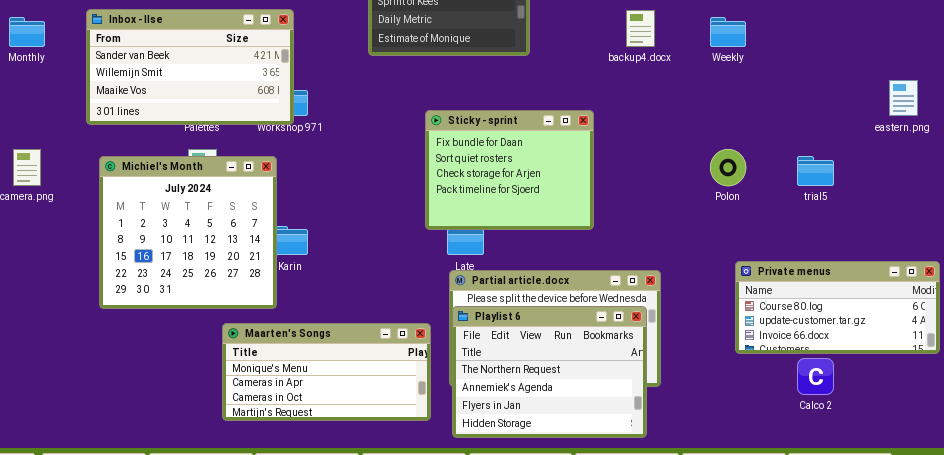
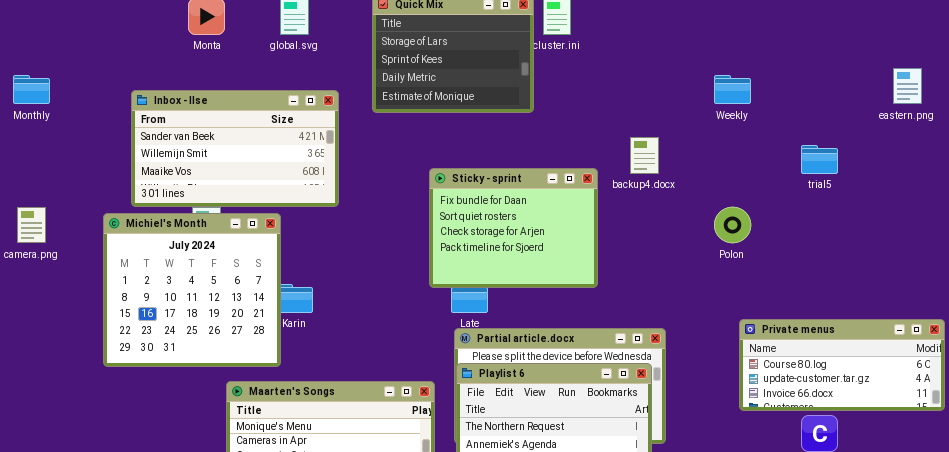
Inbox - Ilse: [86,9,294,125] -> [131,90,339,207], moved
backup4.docx: [626,10,655,47] -> [630,137,659,174], moved
eastern.png: [889,80,918,116] -> [893,68,922,104], moved
trial5: [797,156,834,186] -> [801,145,838,174], moved

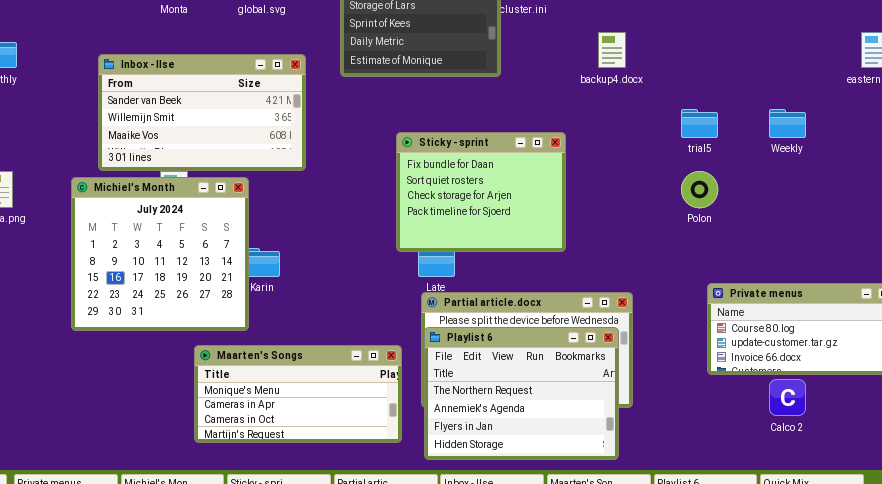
Weekly: [714,75,751,104] -> [769,109,806,138], moved
backup4.docx: [630,137,659,174] -> [598,32,626,68], moved
trial5: [801,145,838,174] -> [681,109,718,138], moved

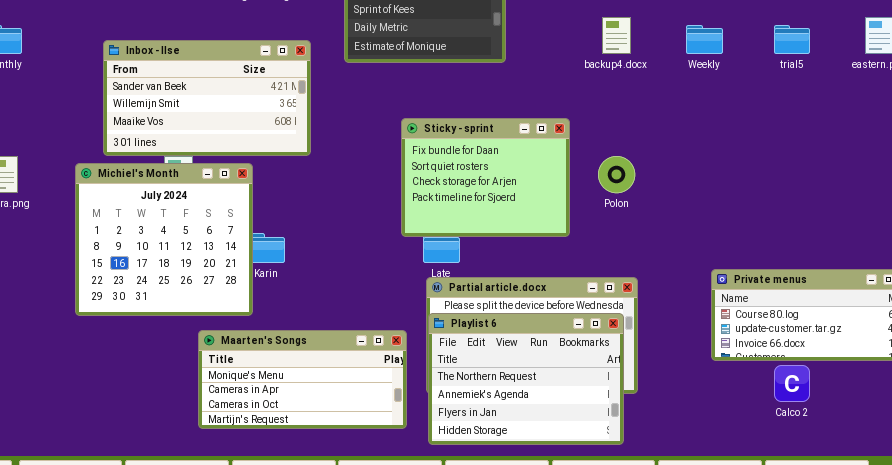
trial5: [681,109,718,138] -> [774,25,810,54], moved
Weekly: [769,109,806,138] -> [686,25,723,54], moved
Polon: [681,171,718,208] -> [598,156,635,193], moved

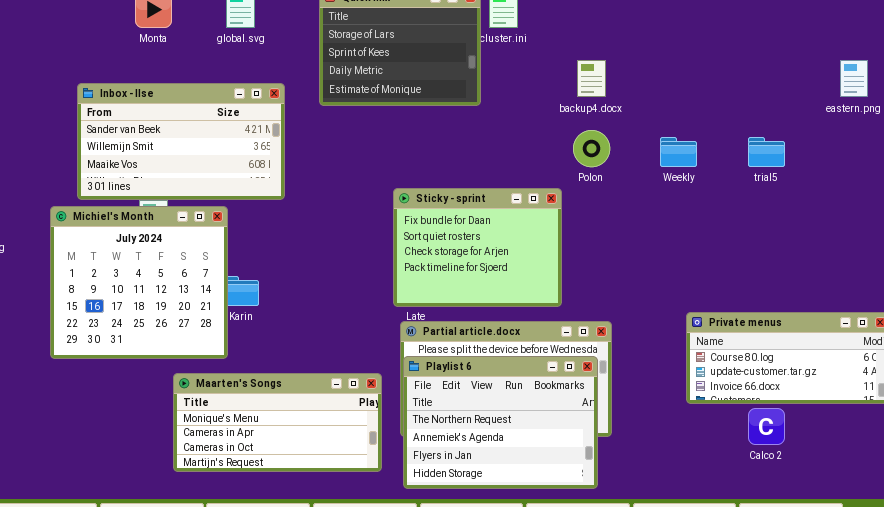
Weekly: [686,25,723,54] -> [660,137,697,167], moved
trial5: [774,25,810,54] -> [748,137,785,167], moved
Sticky - sprint: [401,118,570,237] -> [393,188,562,307], moved
Polon: [598,156,635,193] -> [573,130,610,167], moved

